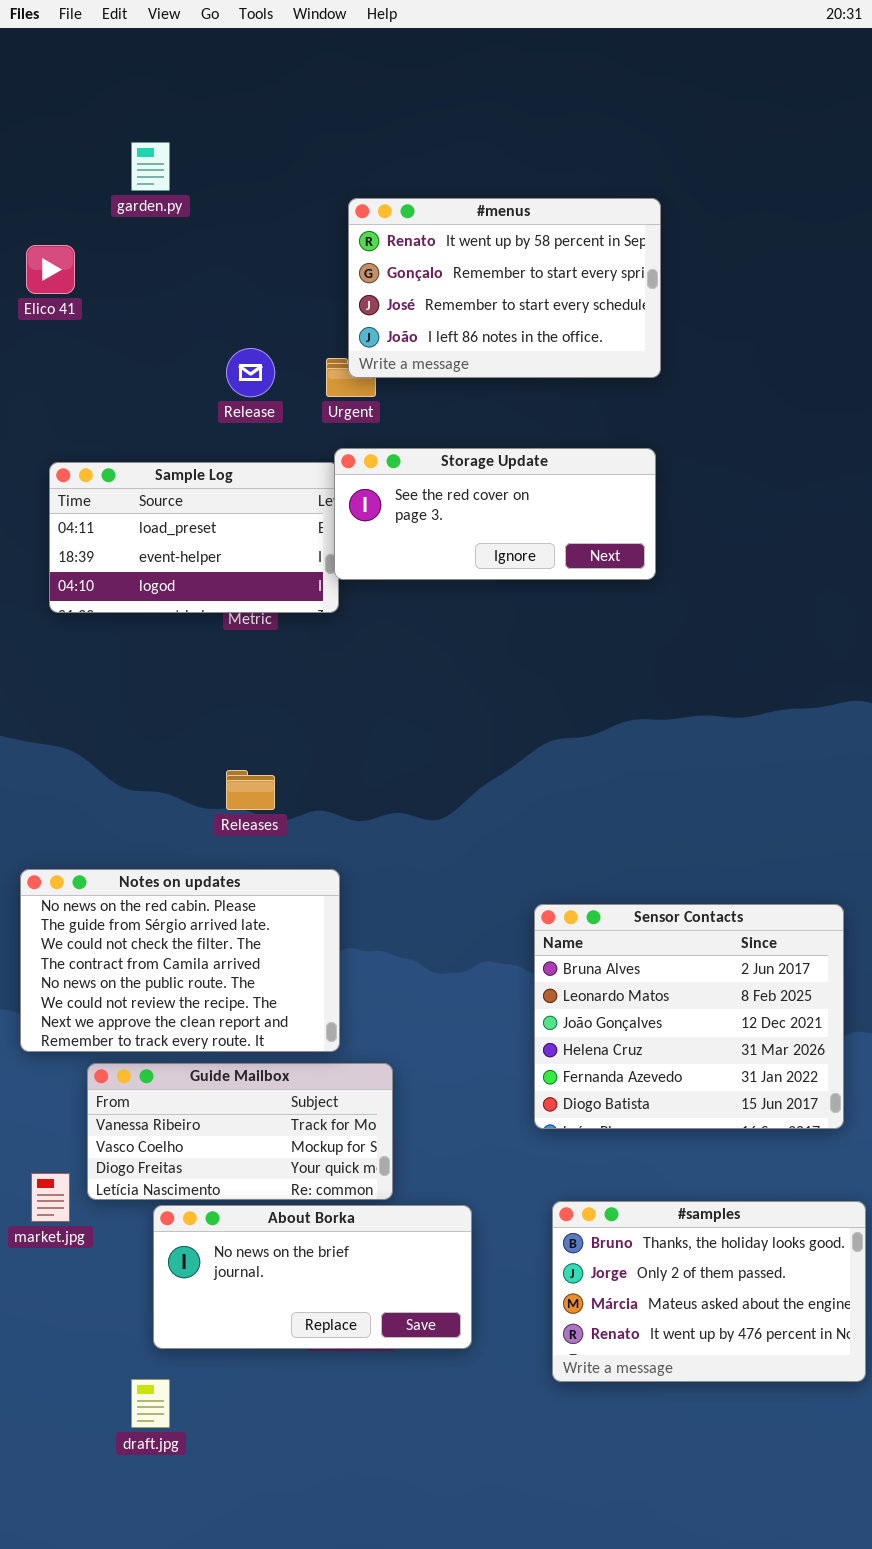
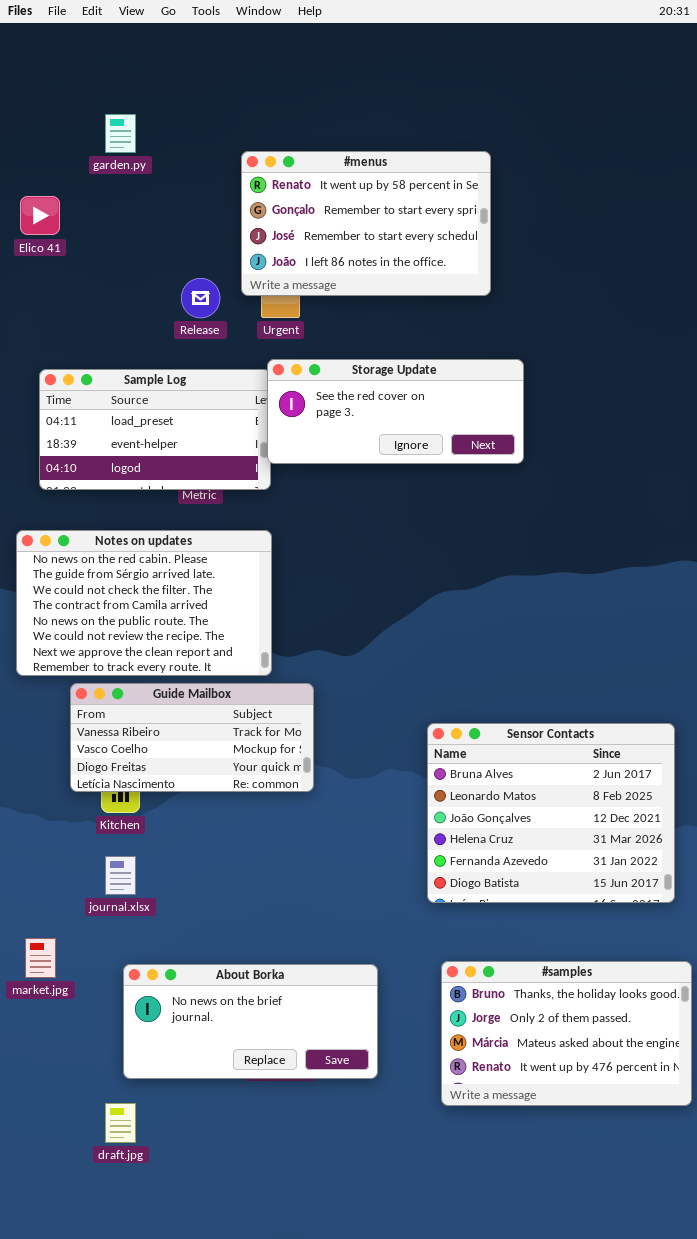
#menus: [348,198,661,378] -> [241,151,491,296], moved
Notes on updates: [20,869,340,1052] -> [16,530,272,676], moved
Guide Mailbox: [87,1063,393,1200] -> [70,683,314,792], moved

